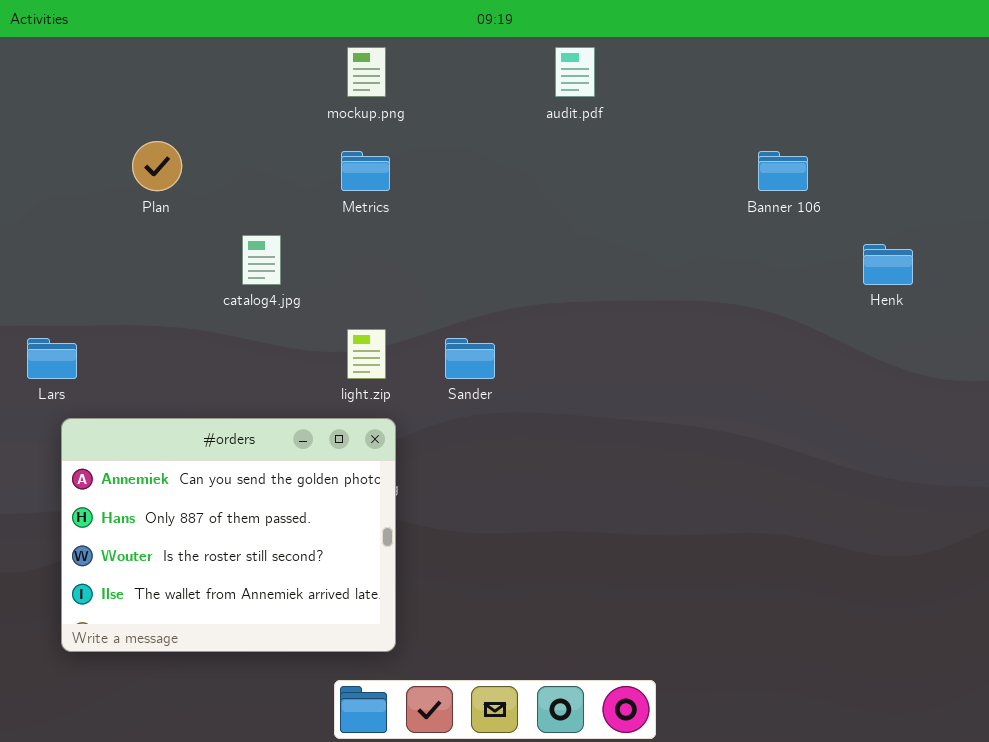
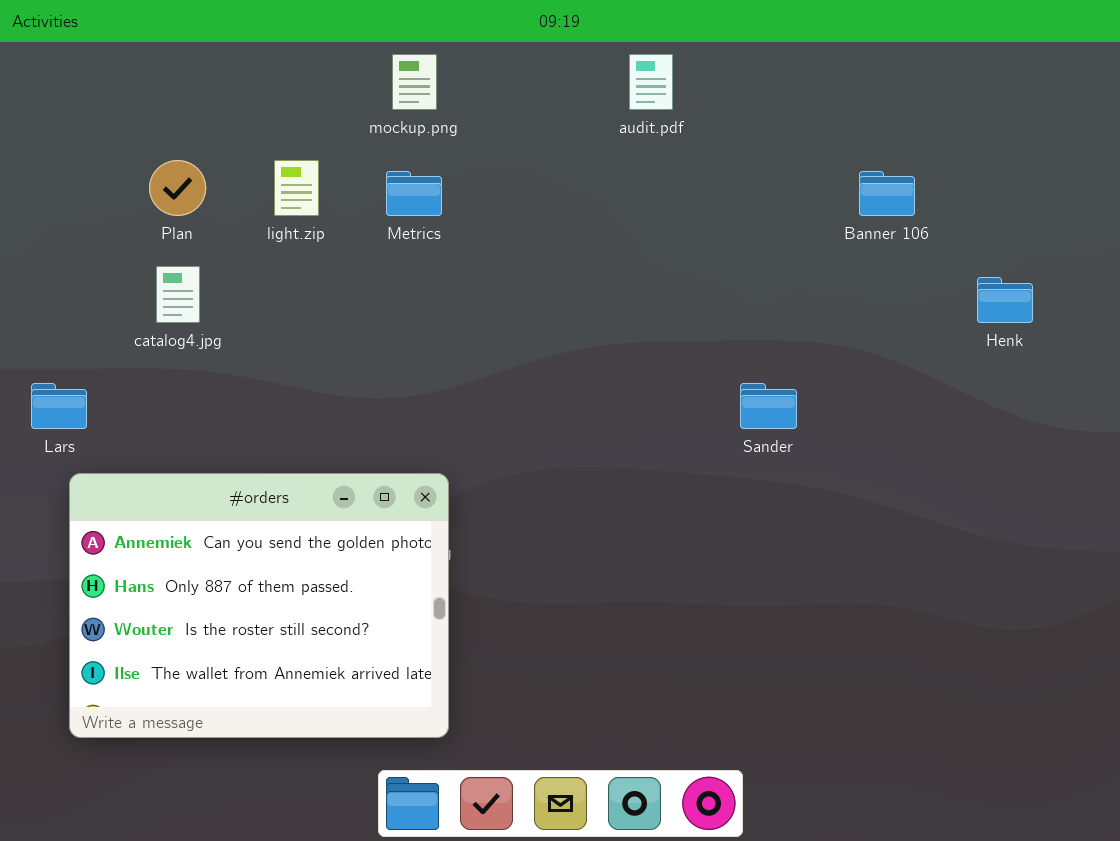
catalog4.jpg: [242,235,281,285] -> [156,266,200,323], moved
light.zip: [347,329,386,379] -> [274,160,319,216], moved
Sander: [445,338,495,379] -> [740,383,797,429], moved

